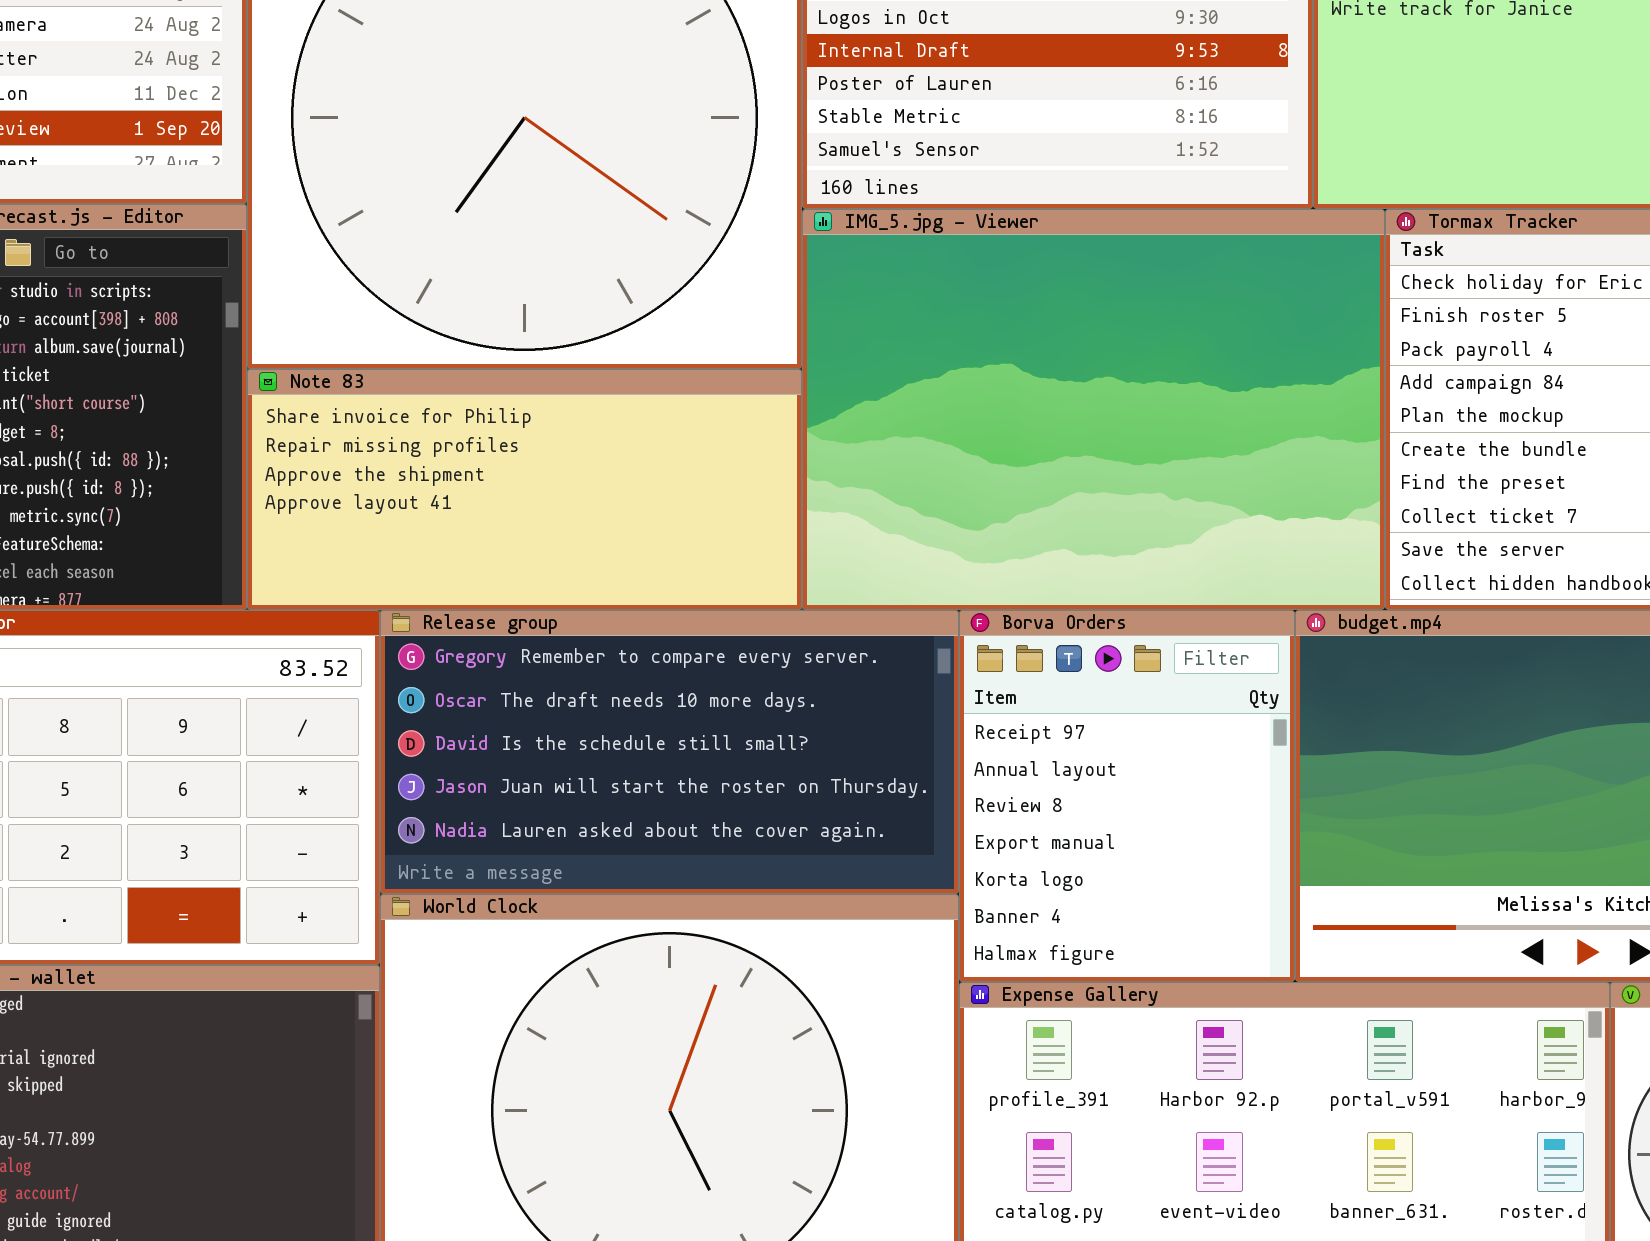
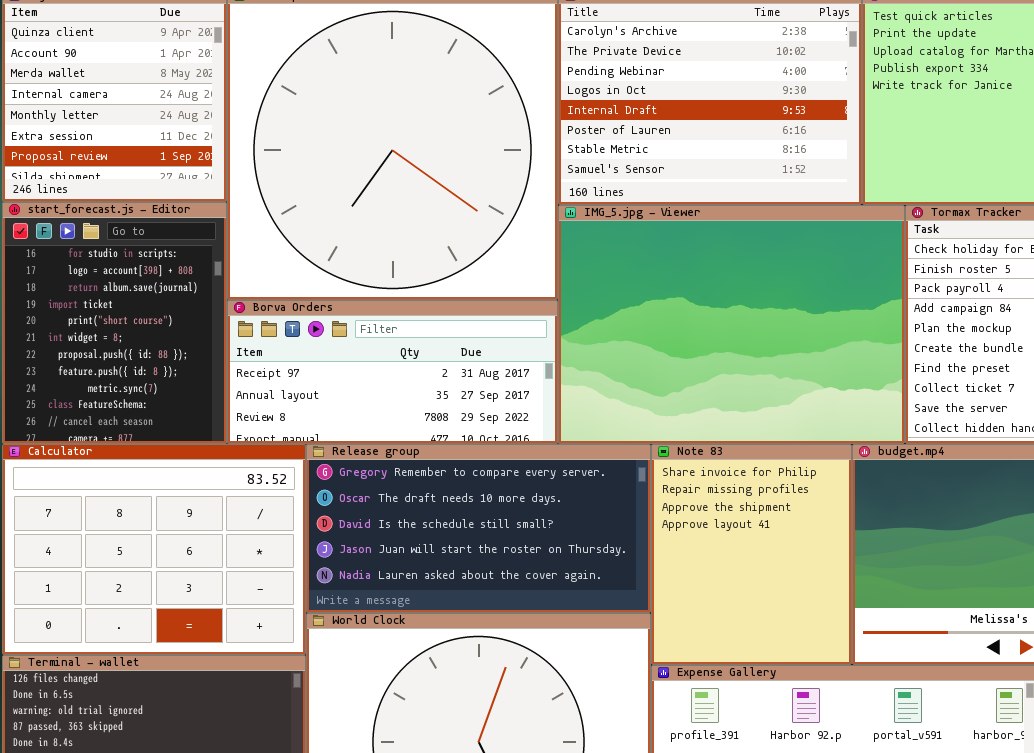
Note 83: [247,369,802,610] -> [651,444,852,665], moved, resized
Borva Orders: [959,610,1295,982] -> [227,300,558,444], moved, resized

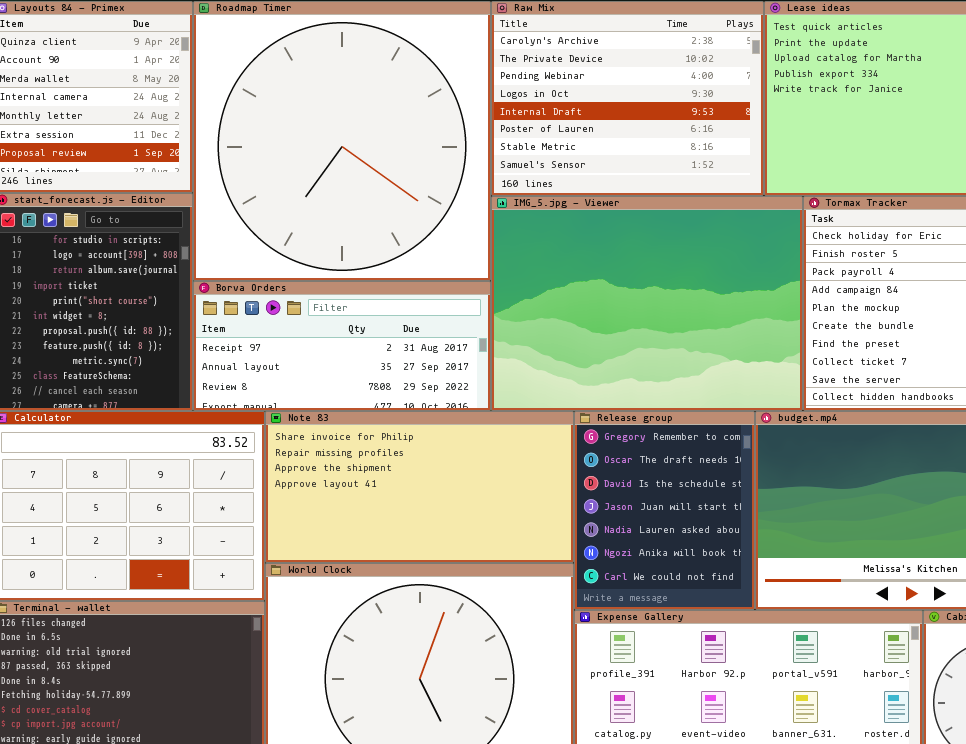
Release group: [306,444,651,613] -> [574,411,755,610], moved, resized
Note 83: [651,444,852,665] -> [265,411,574,563], moved, resized

